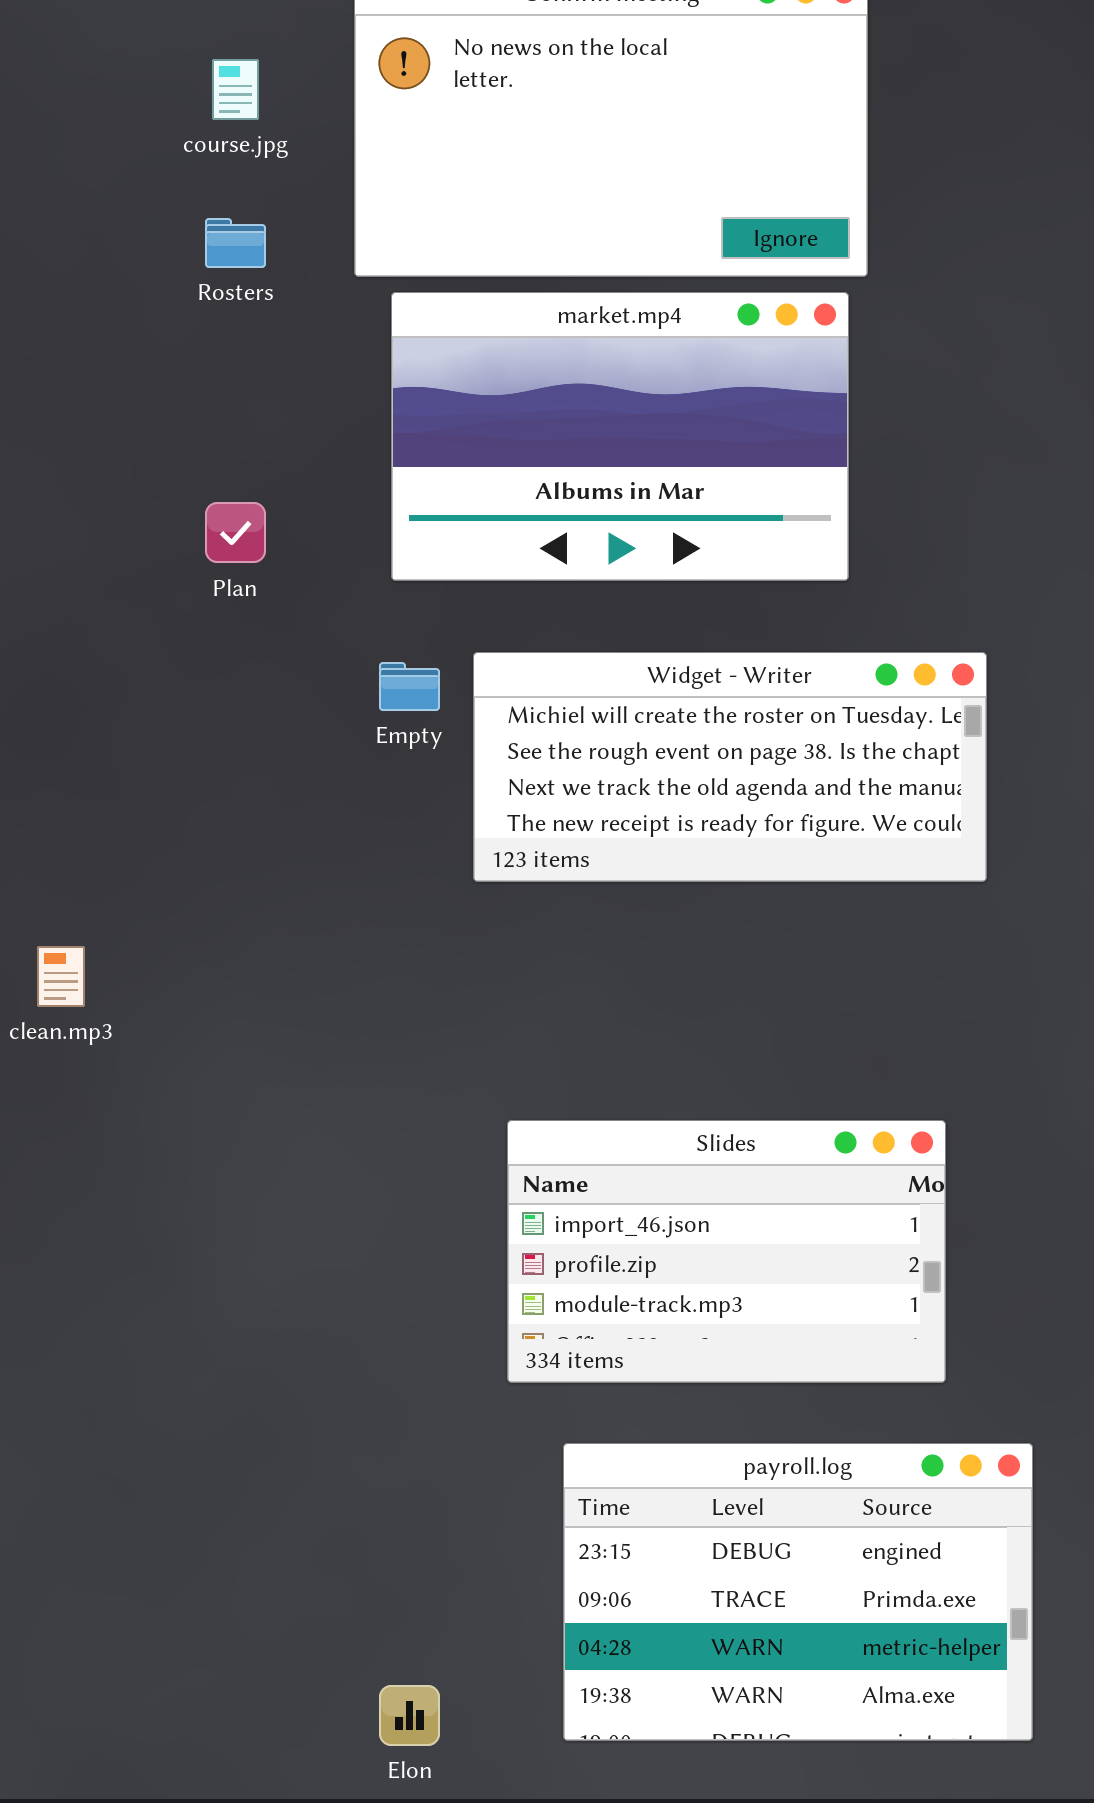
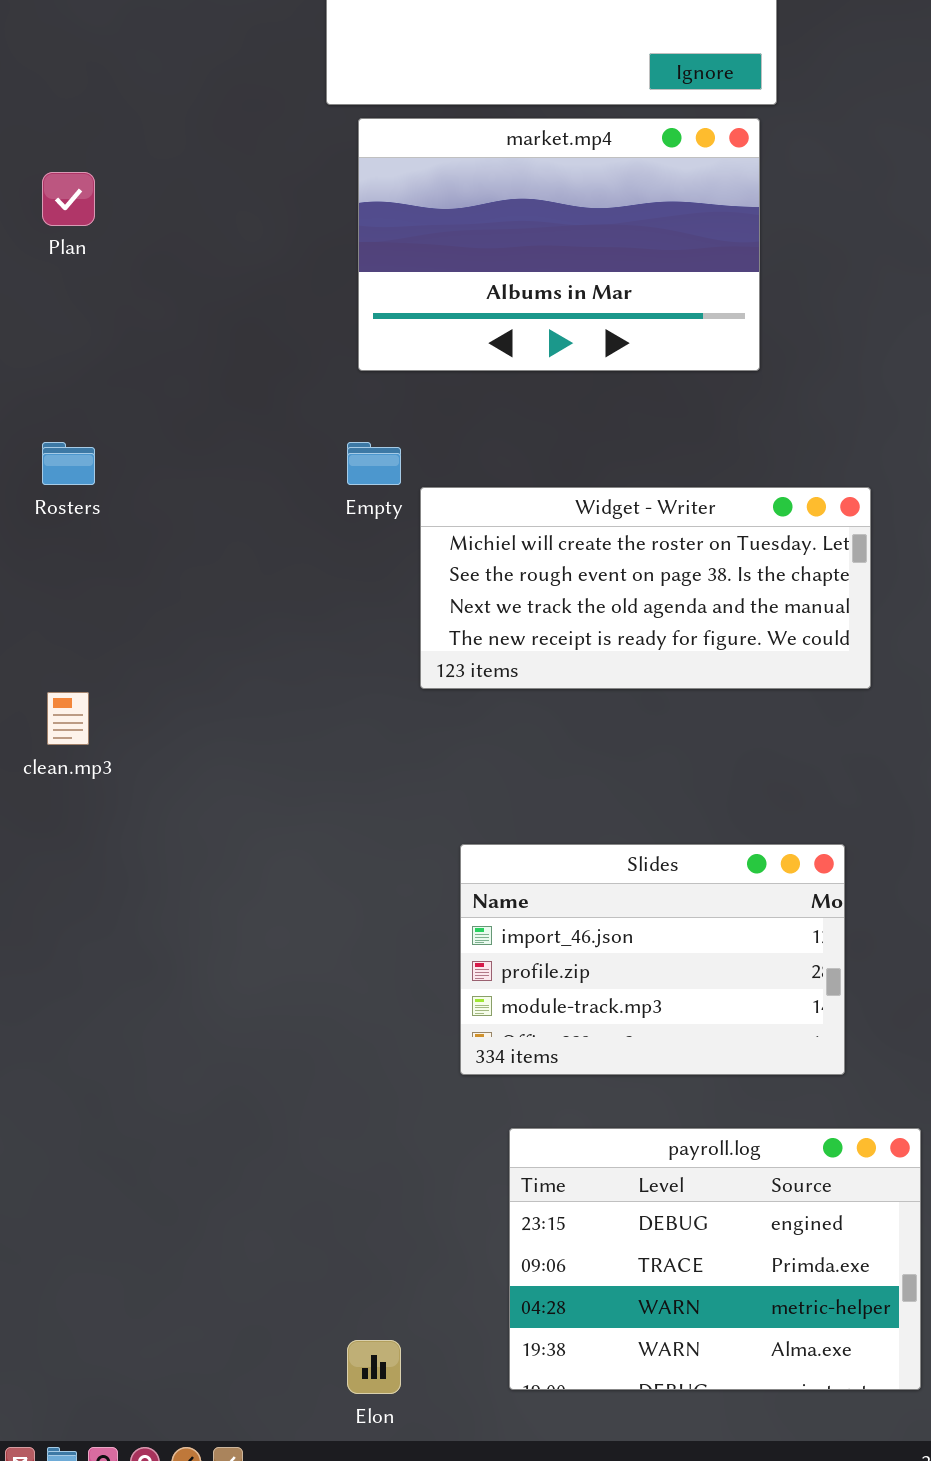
Rosters: [205,218,266,268] -> [42,442,95,485], moved
Plan: [205,502,266,563] -> [42,172,95,226], moved
Widget - Writer: [473,652,987,882] -> [420,487,871,689], moved

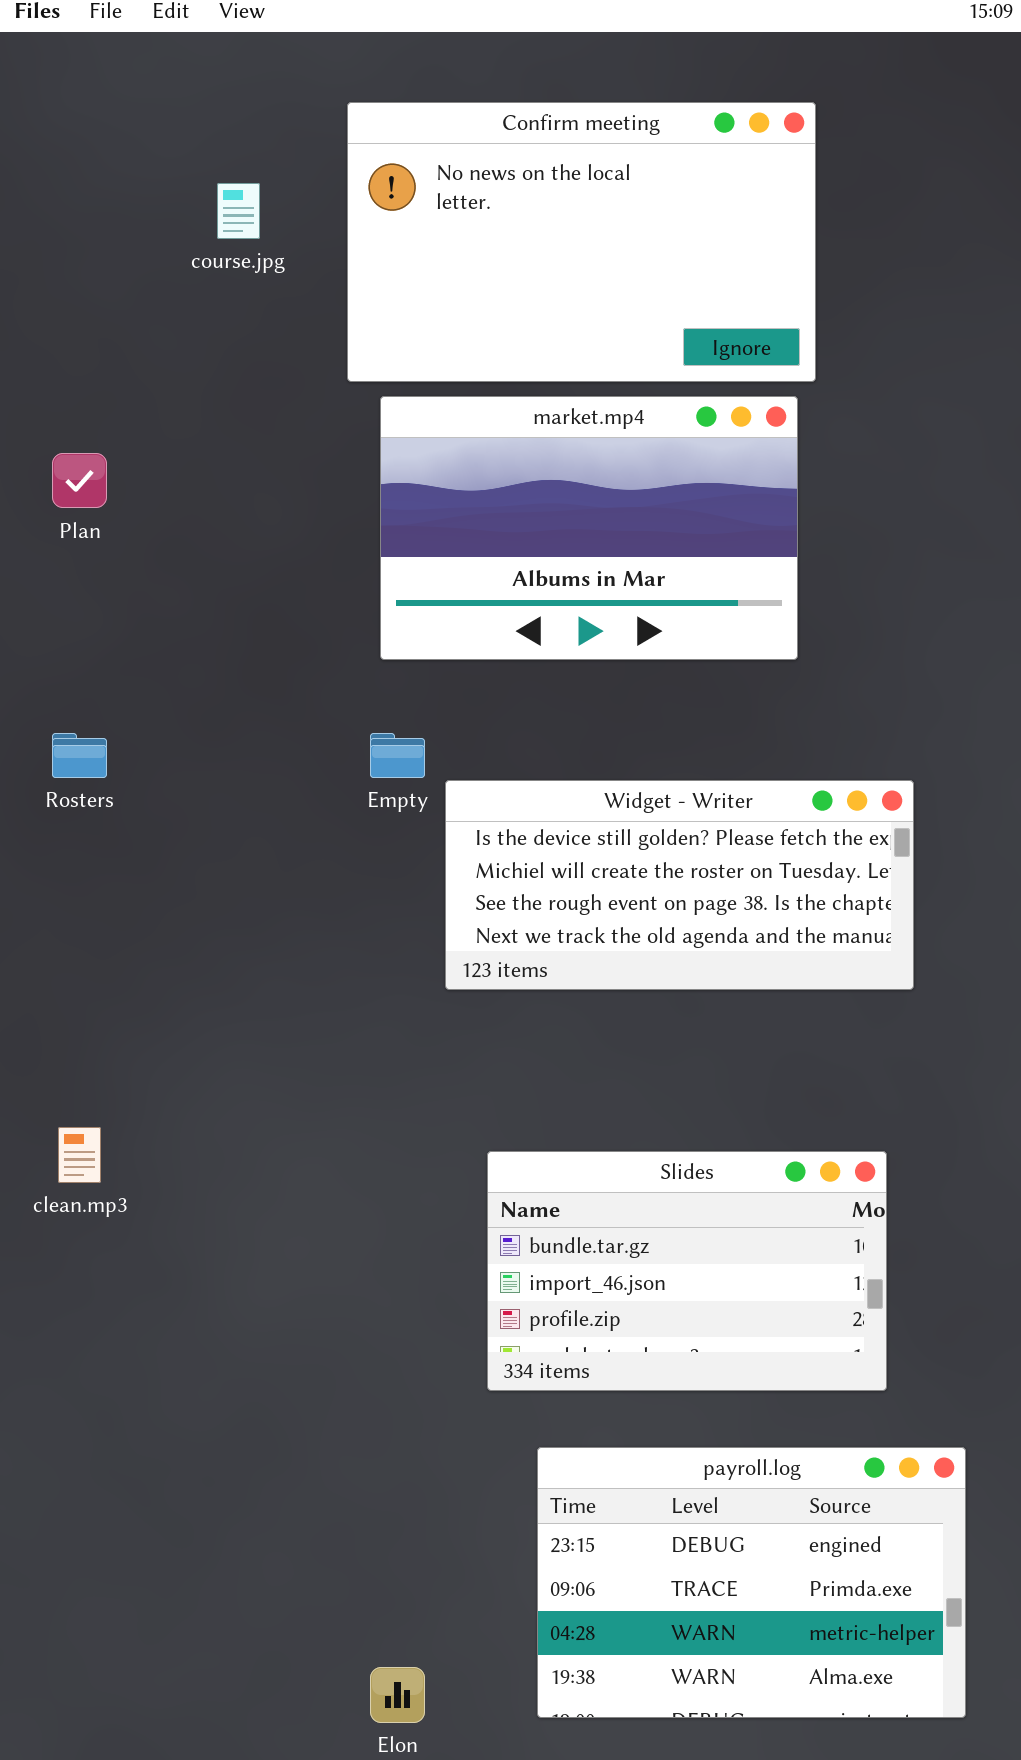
Widget - Writer: [420,487,871,689] -> [445,780,914,990], scrolled up 1 row
clean.mp3: [47,692,89,745] -> [58,1127,101,1183], moved
Slides: [460,844,845,1075] -> [487,1151,887,1391], scrolled up 1 row

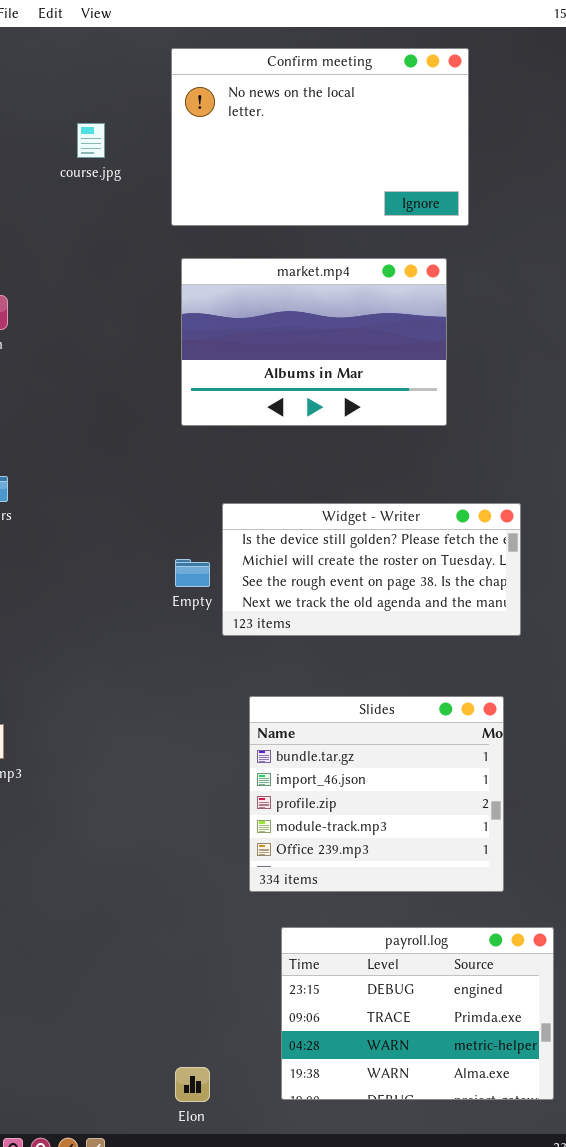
Confirm meeting: [347,102,816,382] -> [171,48,469,226], moved
Empty: [370,733,425,778] -> [175,559,210,587], moved
Slides: [487,1151,887,1391] -> [249,696,504,892], resized

